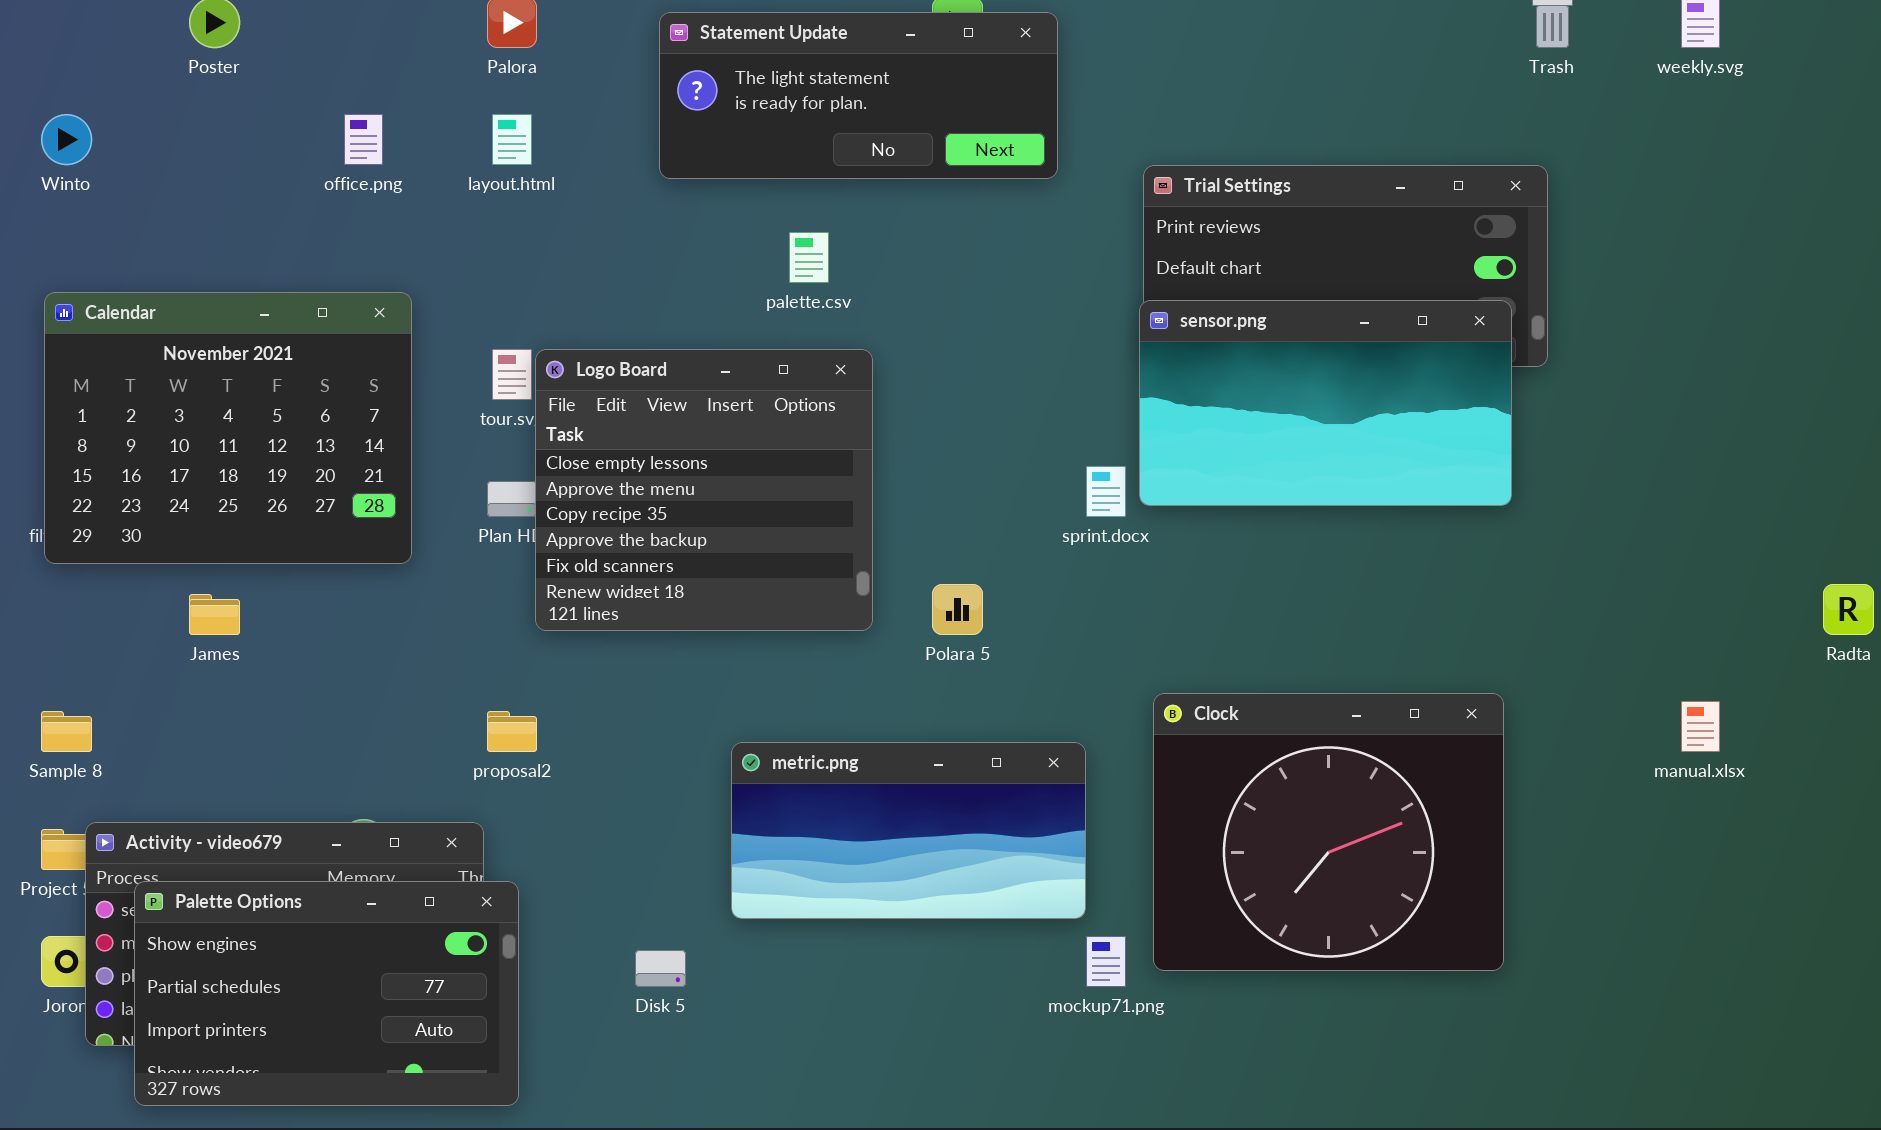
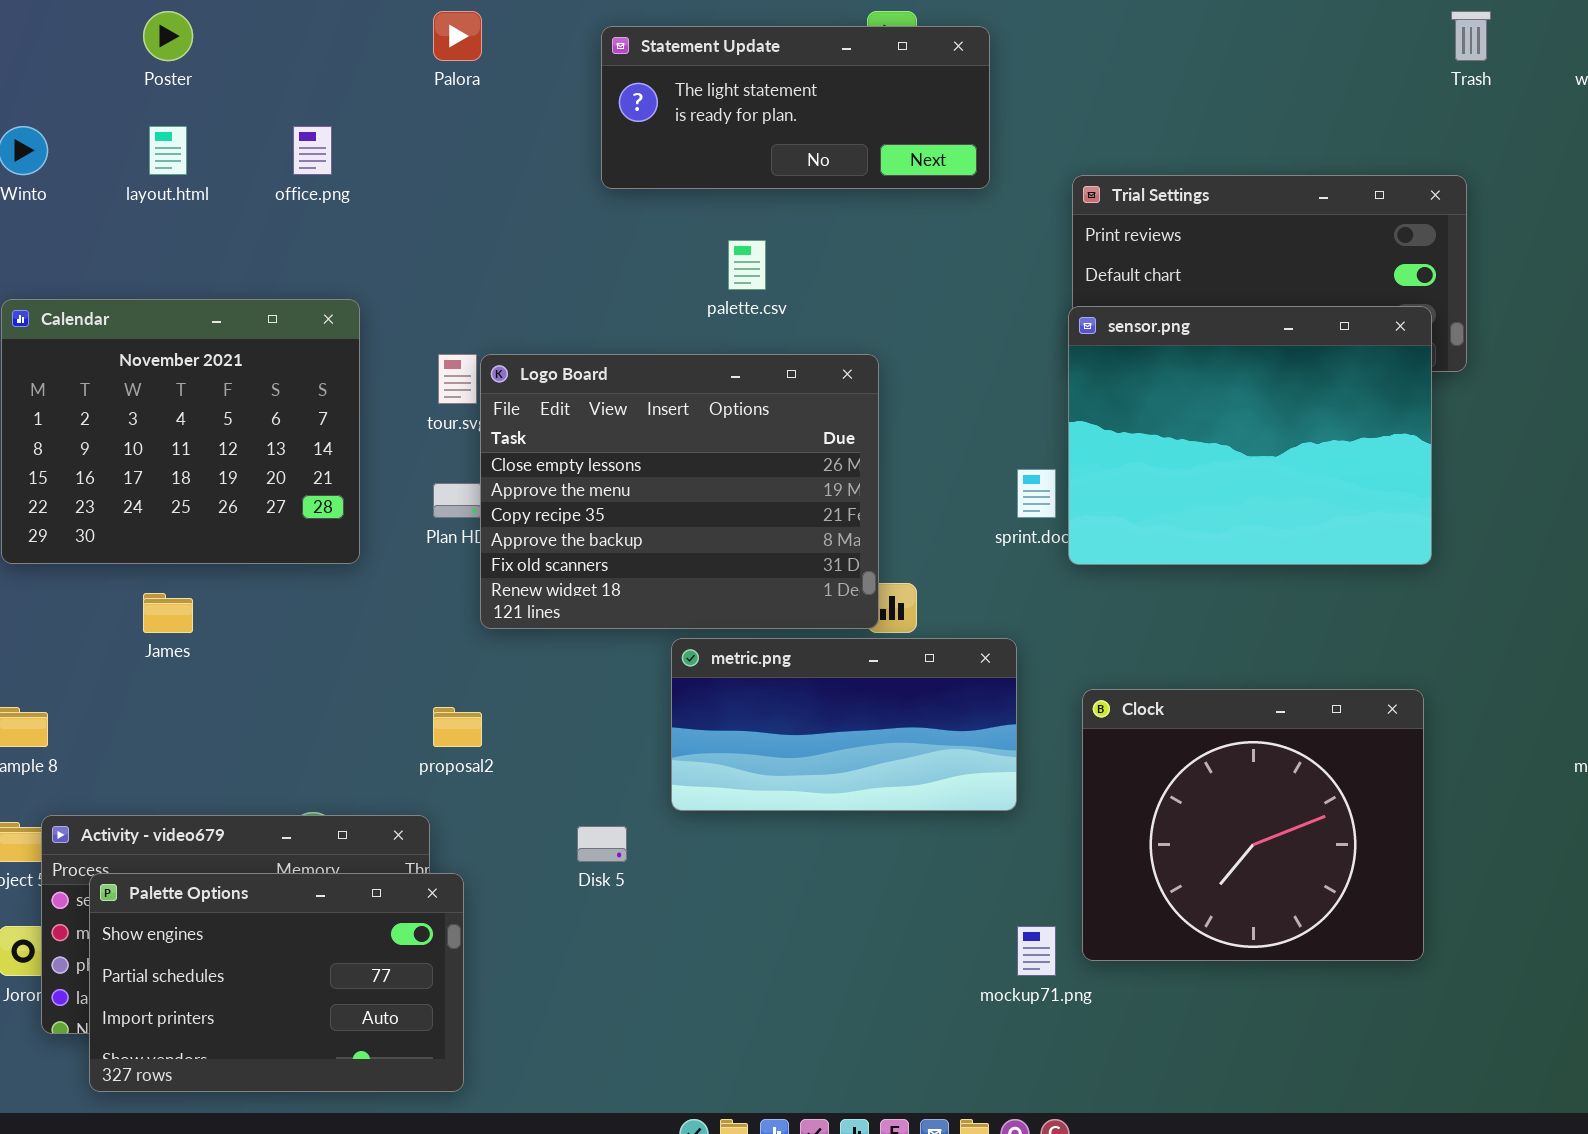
layout.html: [492,114,532,165] -> [149,126,187,175], moved
sensor.png: [1139,300,1512,506] -> [1068,306,1432,565], resized
Logo Board: [535,349,873,631] -> [480,354,879,629], resized
metric.png: [731,742,1086,919] -> [671,638,1017,811], moved
Disk 5: [635,950,686,987] -> [577,826,627,862], moved

